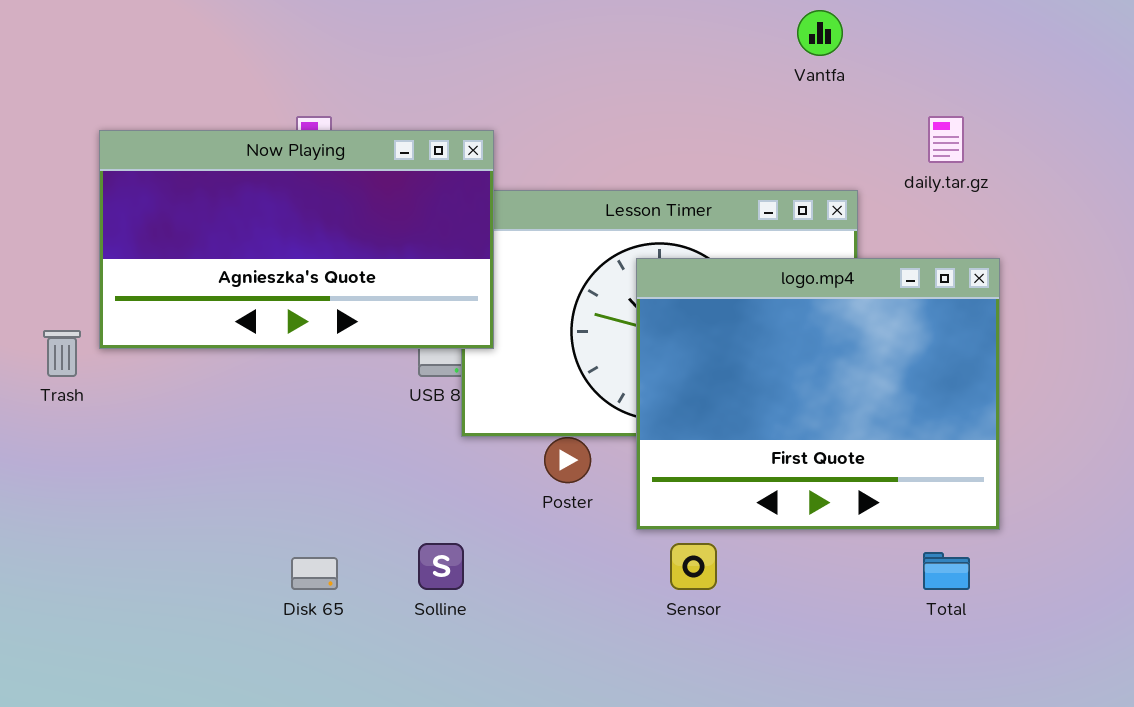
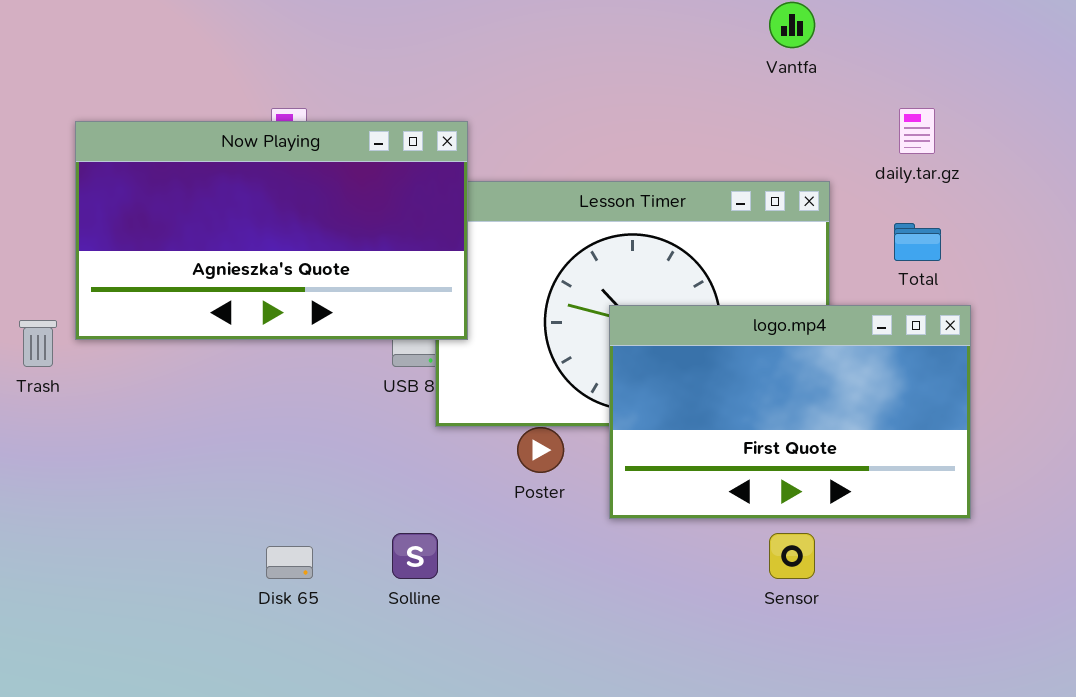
logo.mp4: [636,258,1000,530] -> [609,305,971,519], resized
Sensor: [670,543,717,590] -> [769,533,815,579], moved
Total: [923,552,970,590] -> [894,223,941,261], moved

